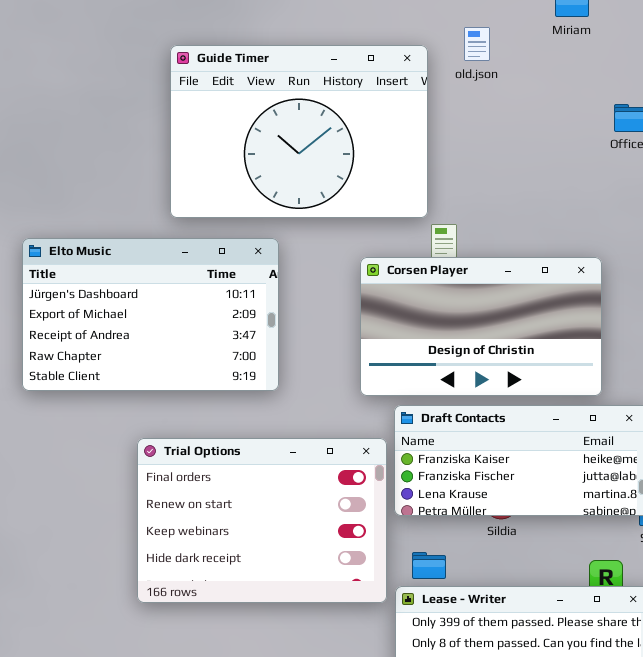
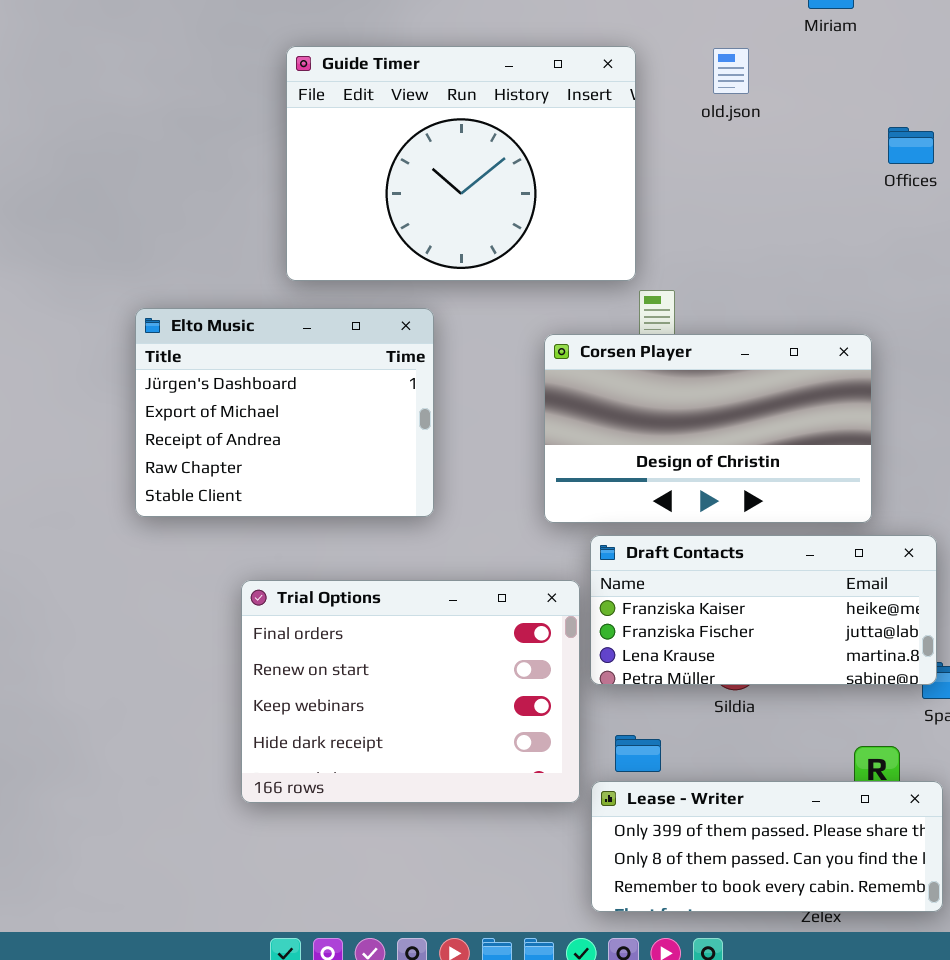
old.json: [464,27,490,61] -> [713,48,749,94], moved
Elto Music: [22,238,279,391] -> [135,308,434,517], resized

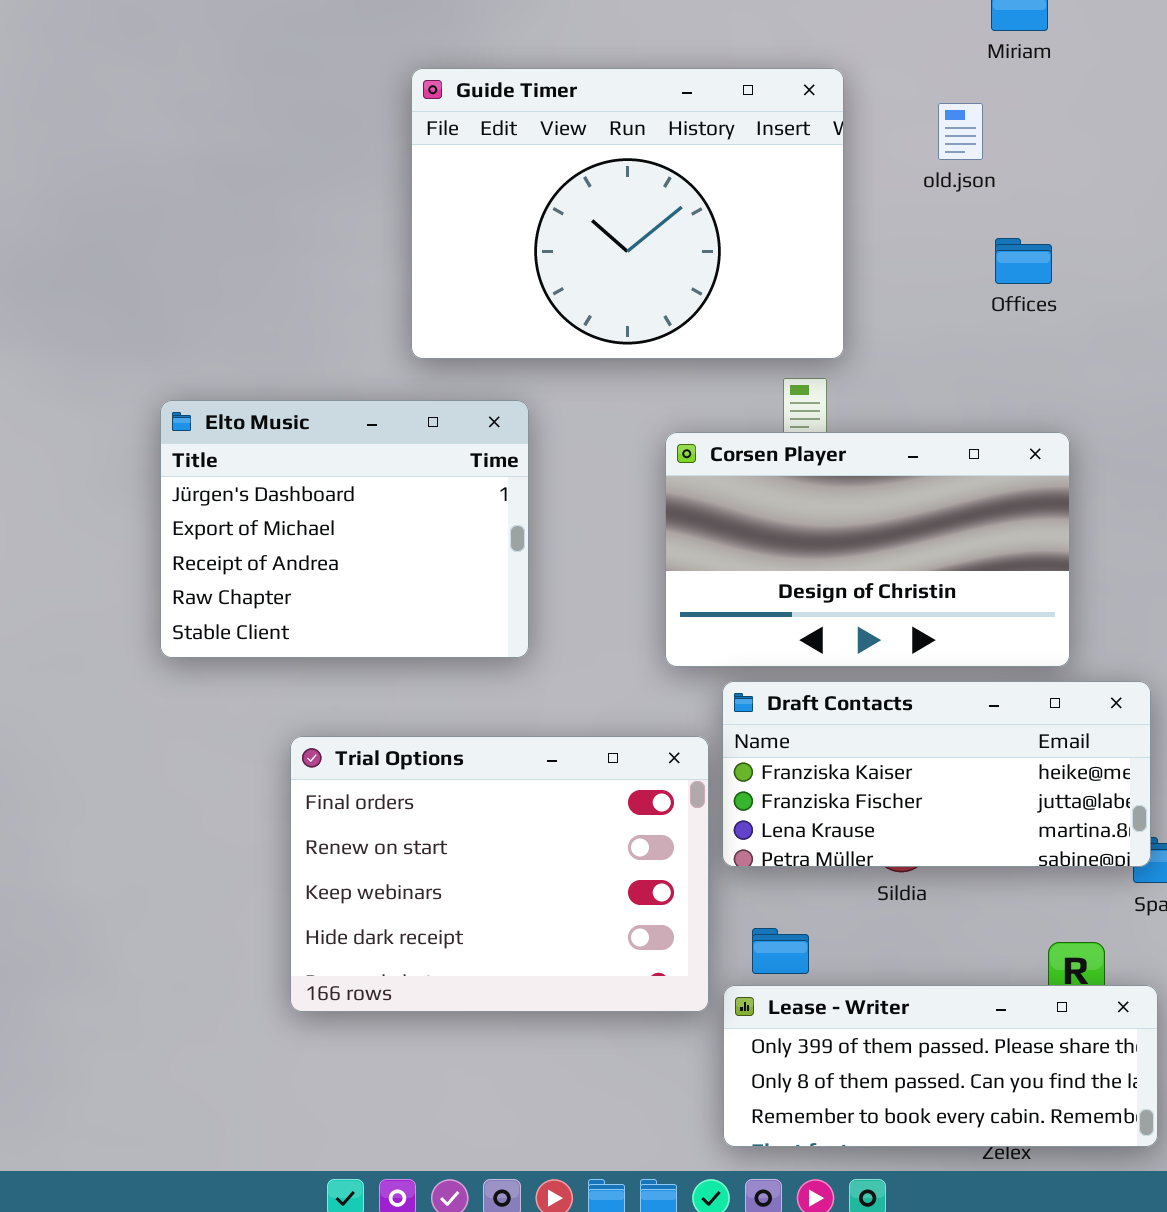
Guide Timer: [286,46,636,281] -> [411,68,844,359], moved
old.json: [713,48,749,94] -> [938,103,983,160], moved
Offices: [888,127,934,164] -> [995,238,1052,284], moved

